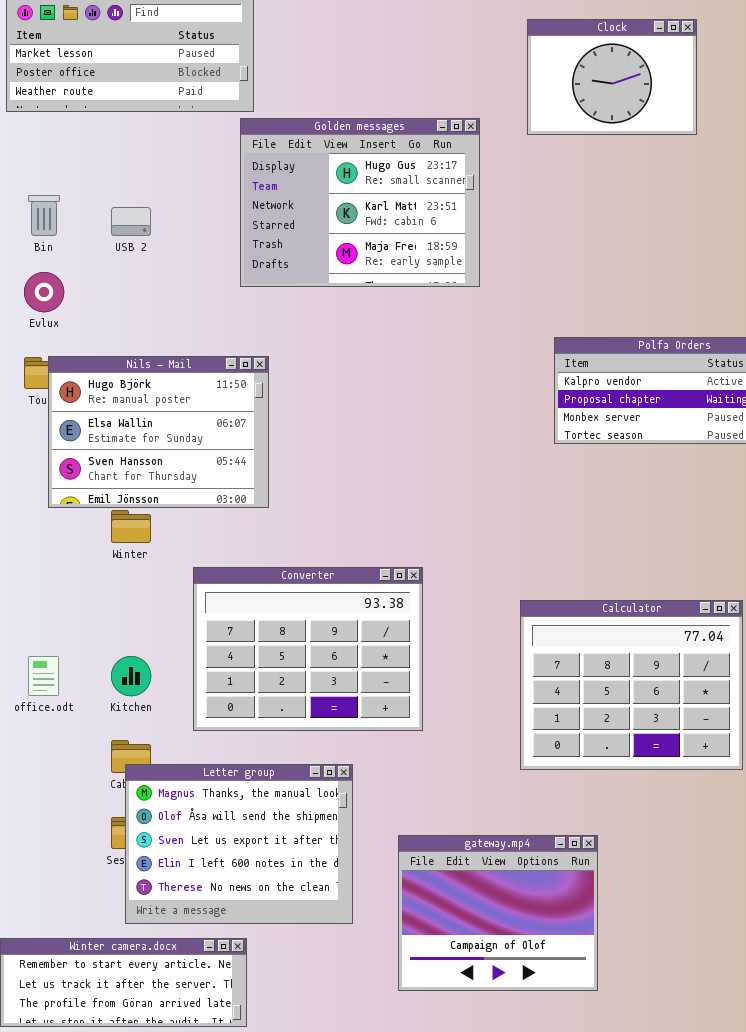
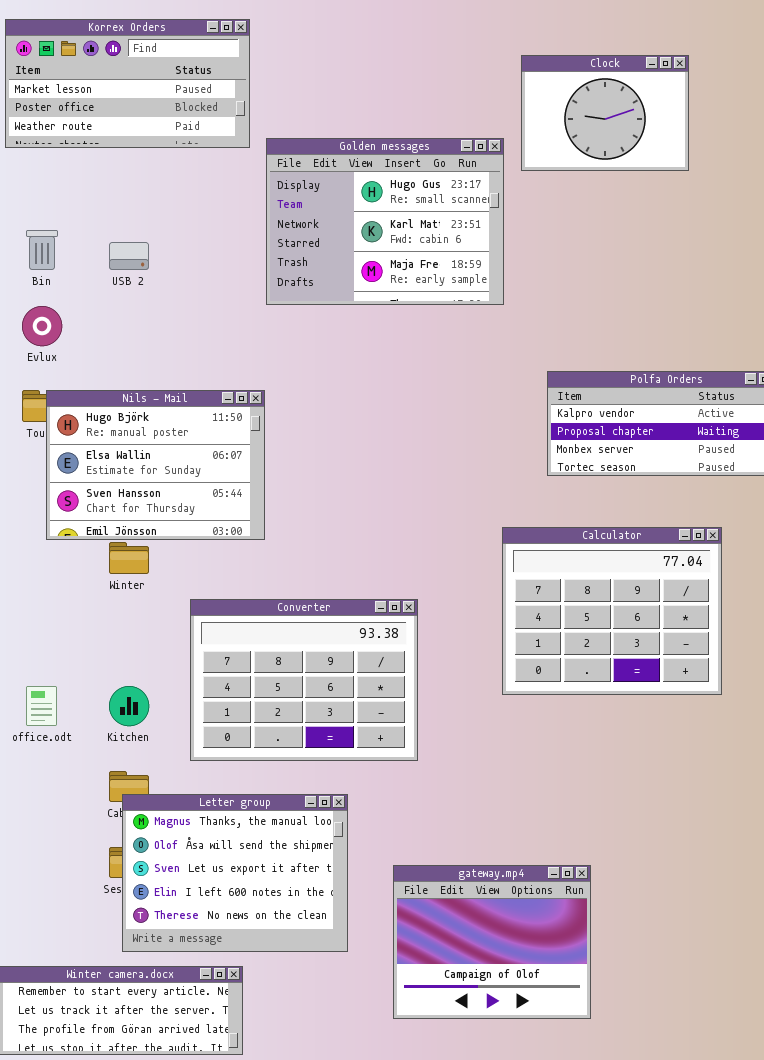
Golden messages: [240,118,480,287] -> [266,138,504,305], moved
Calculator: [520,600,743,770] -> [502,527,722,695], moved

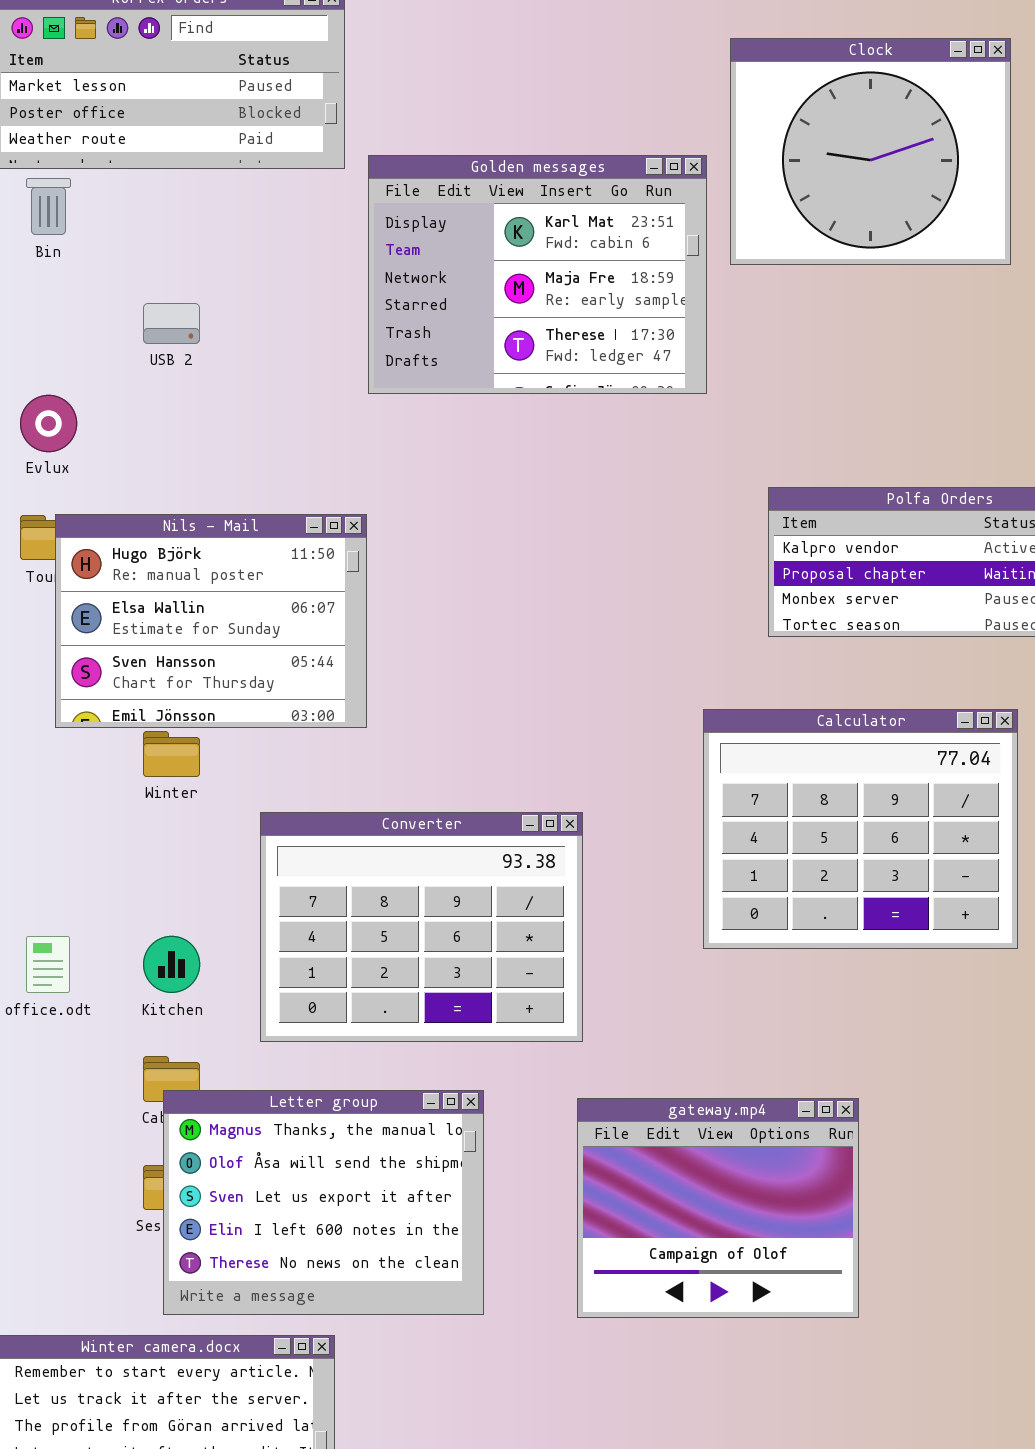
Clock: [521,55,689,171] -> [730,38,1011,265], resized
Golden messages: [266,138,504,305] -> [368,155,707,394], scrolled down 1 row
Bin: [26,230,58,270] -> [26,178,71,235], moved
gateway.mp4: [393,865,591,1019] -> [577,1098,859,1318], moved

